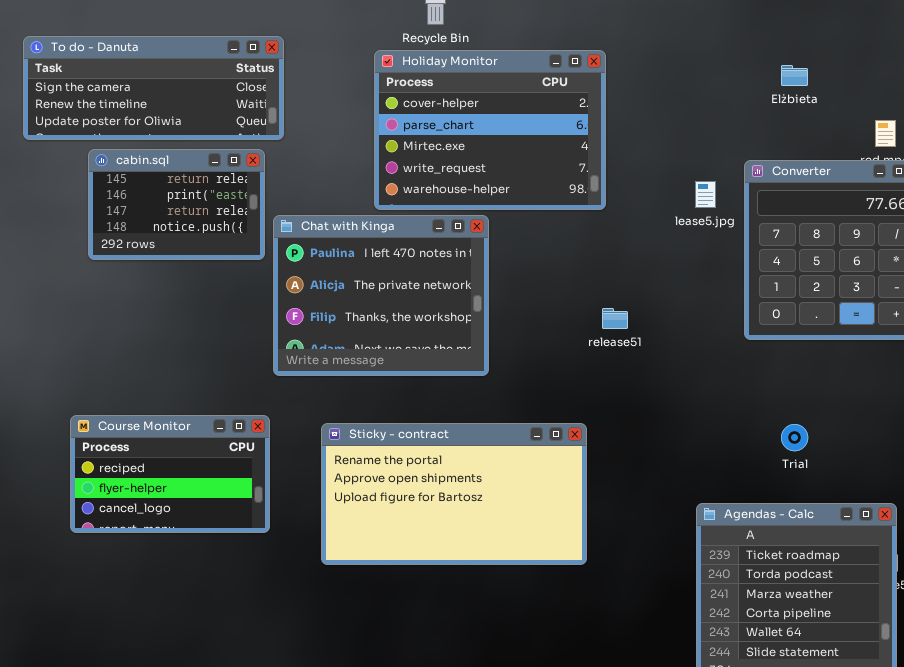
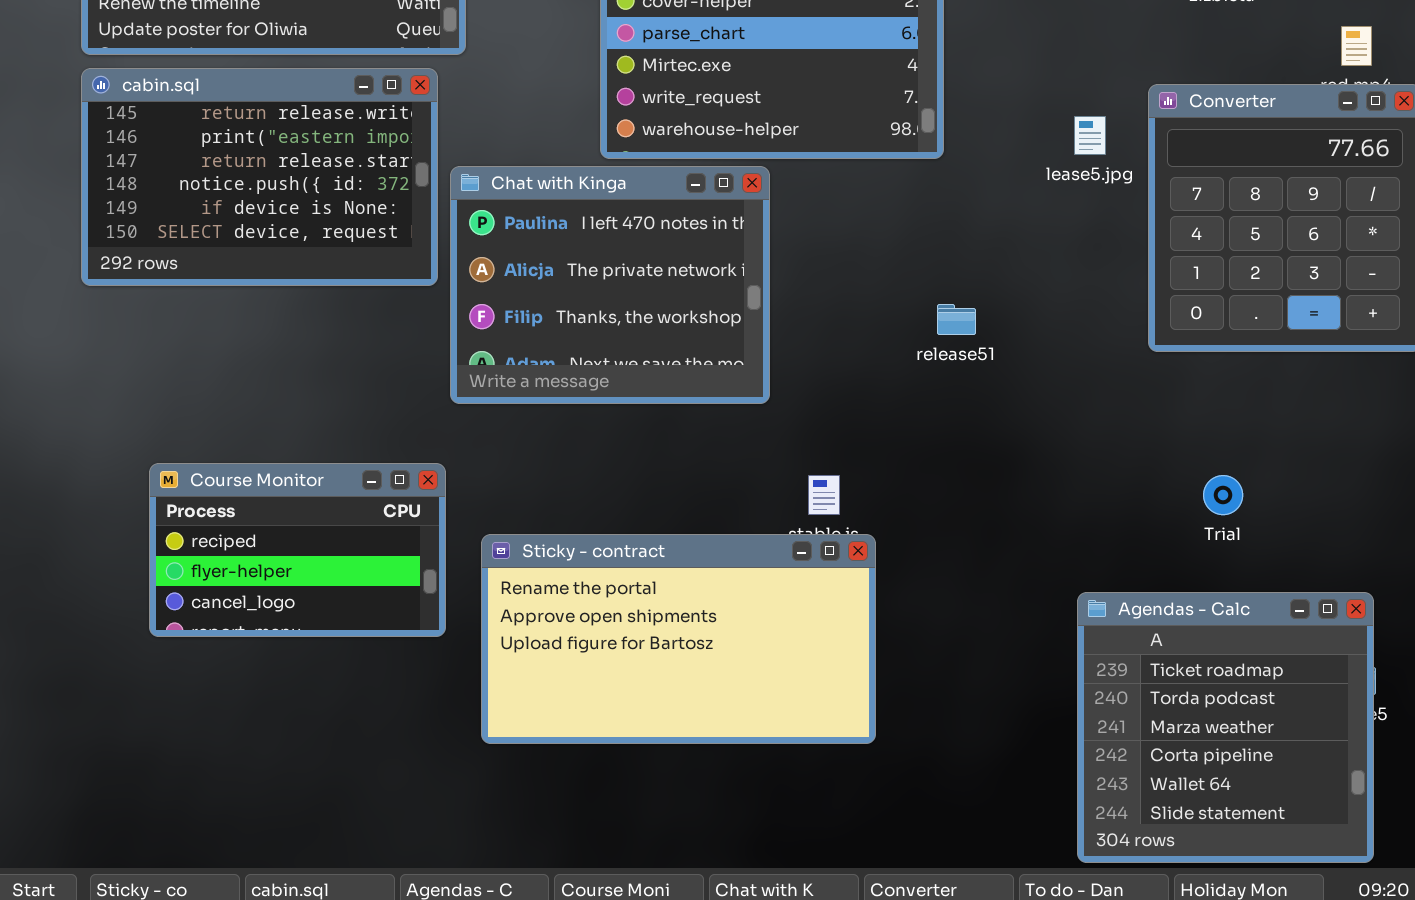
cabin.sql: [88,149,265,260] -> [81,68,438,286], resized
Sticky - contract: [321,423,587,565] -> [481,534,876,744], moved

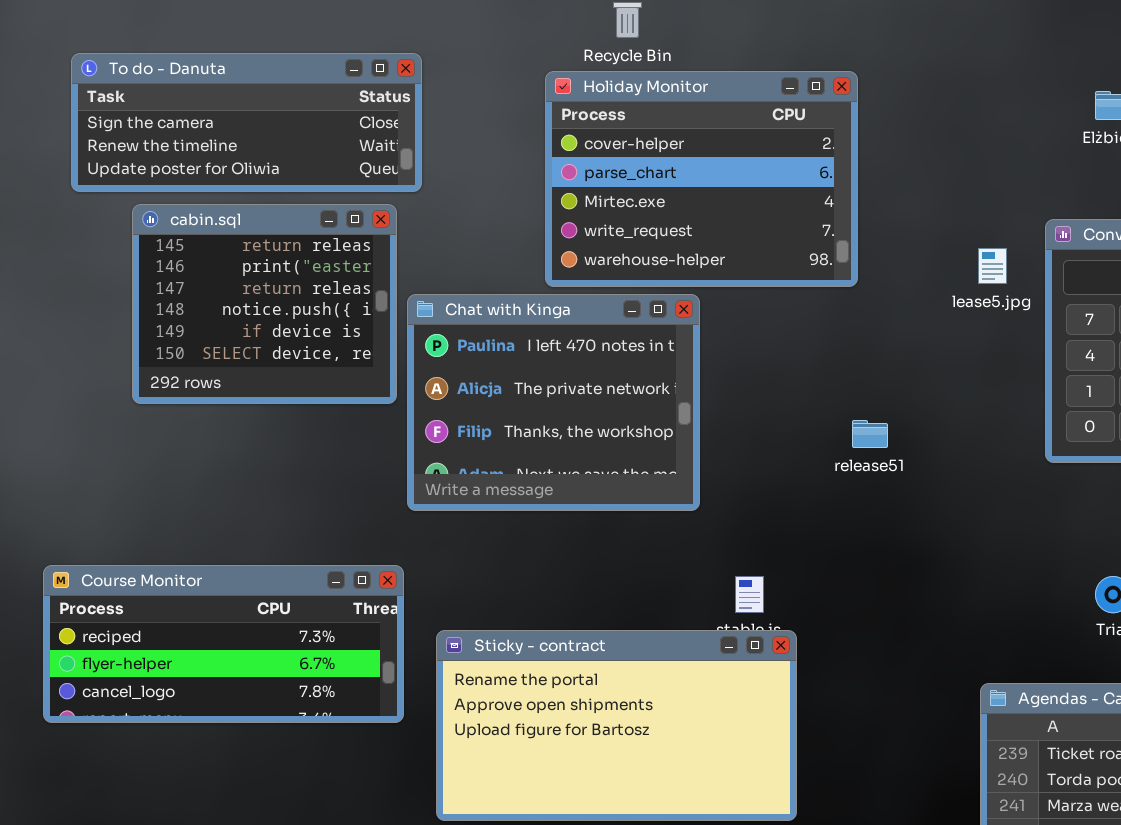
cabin.sql: [81,68,438,286] -> [132,204,397,404], resized
Course Monitor: [149,463,446,637] -> [43,565,404,723], resized

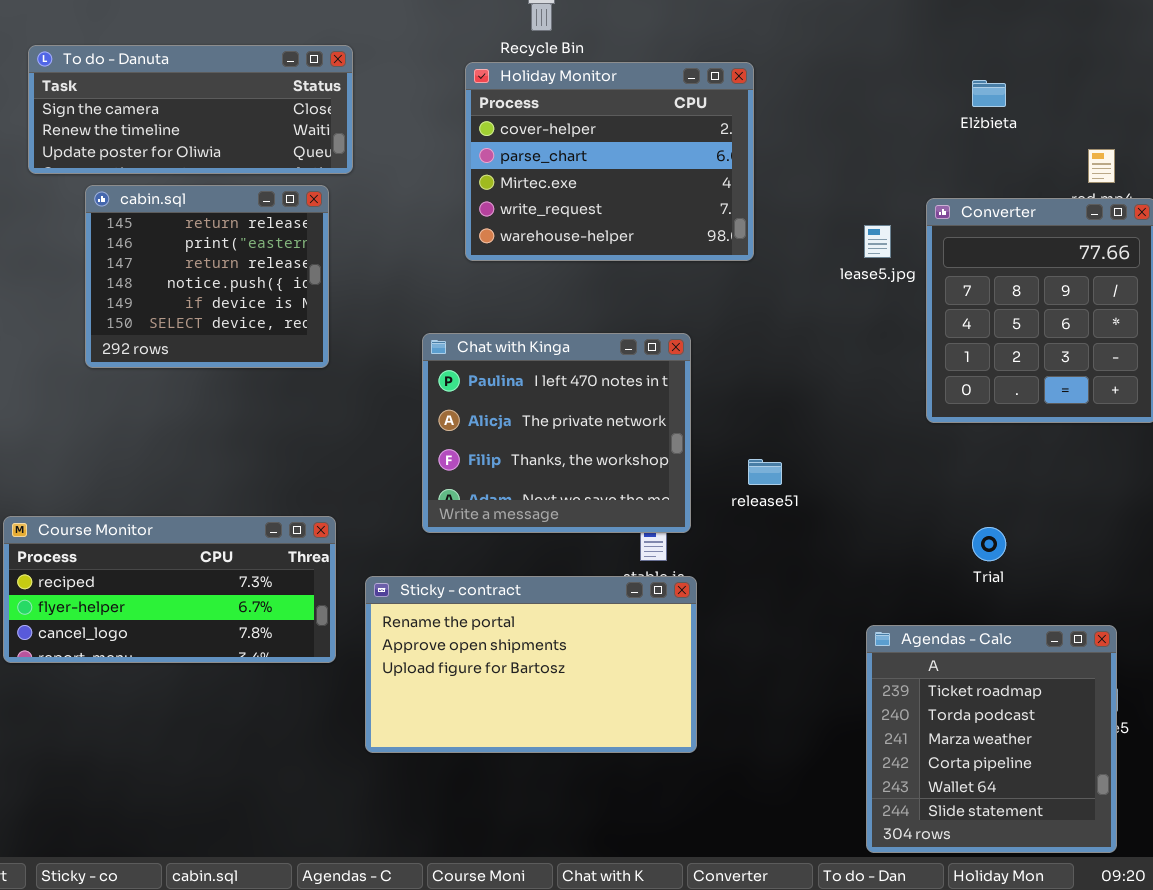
Chat with Kinga: [407,294,700,511] -> [422,333,691,533], moved
release51: [852,420,888,448] -> [748,459,782,485], moved

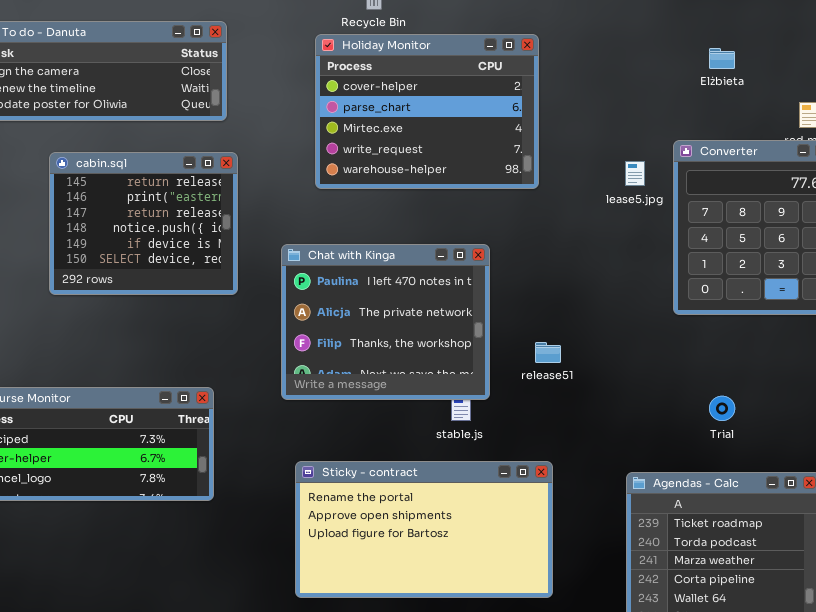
cabin.sql: [85,185,329,368] -> [49,152,238,295], moved
Sticky - contract: [365,576,697,753] -> [295,461,553,598], moved

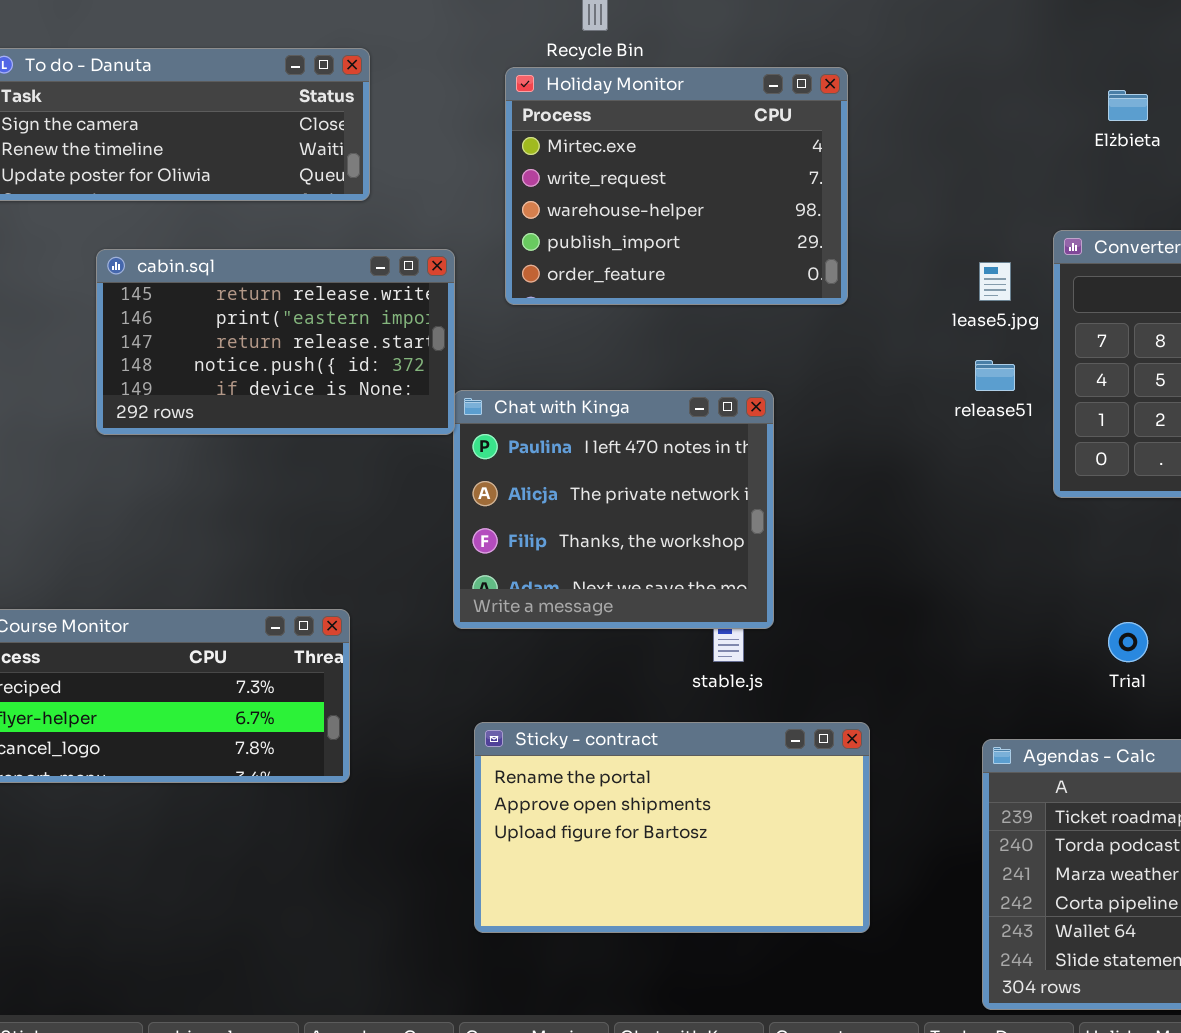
Holiday Monitor: [315,34,539,189] -> [505,67,848,305], scrolled down 2 rows
cabin.sql: [49,152,238,295] -> [96,249,455,435], resized
release51: [535,342,561,363] -> [975,360,1015,391], moved

